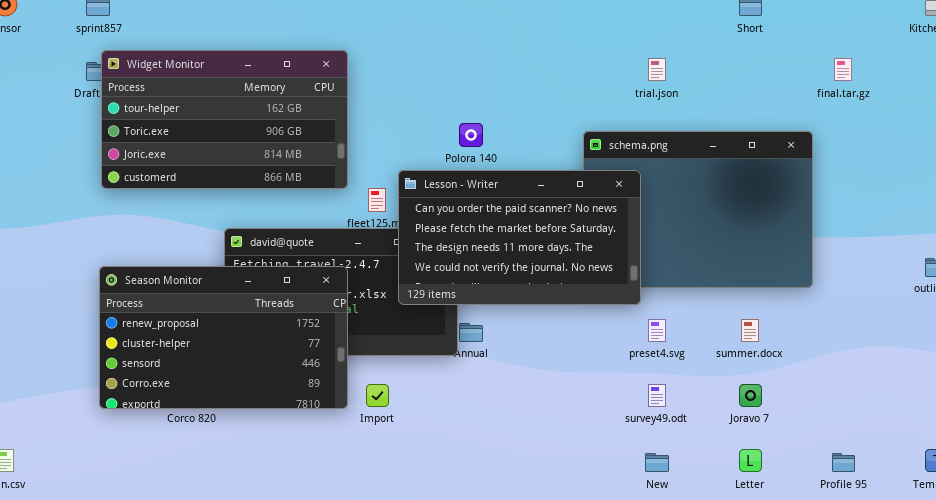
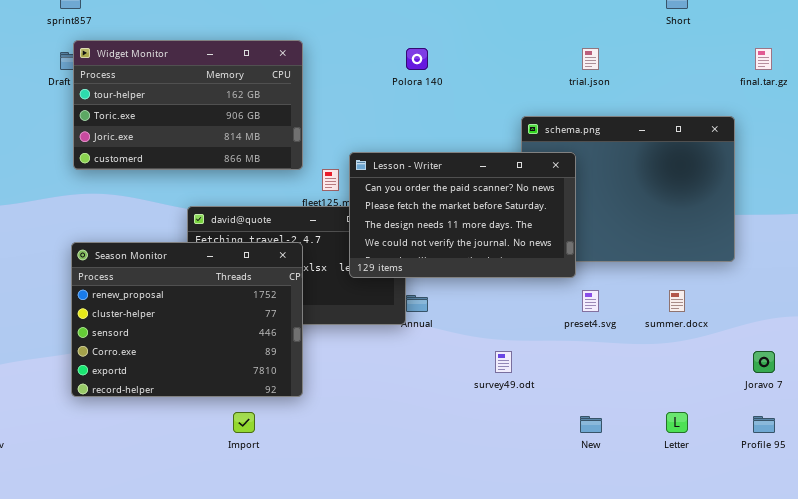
Polora 140: [459,123,483,147] -> [406,48,428,70], moved
Season Monitor: [99,266,348,409] -> [71,242,303,397], resized
Import: [366,384,389,407] -> [233,412,255,433], moved
survey49.odt: [648,384,666,407] -> [495,351,512,373], moved
Joravo 7: [739,384,762,407] -> [753,351,775,373], moved

